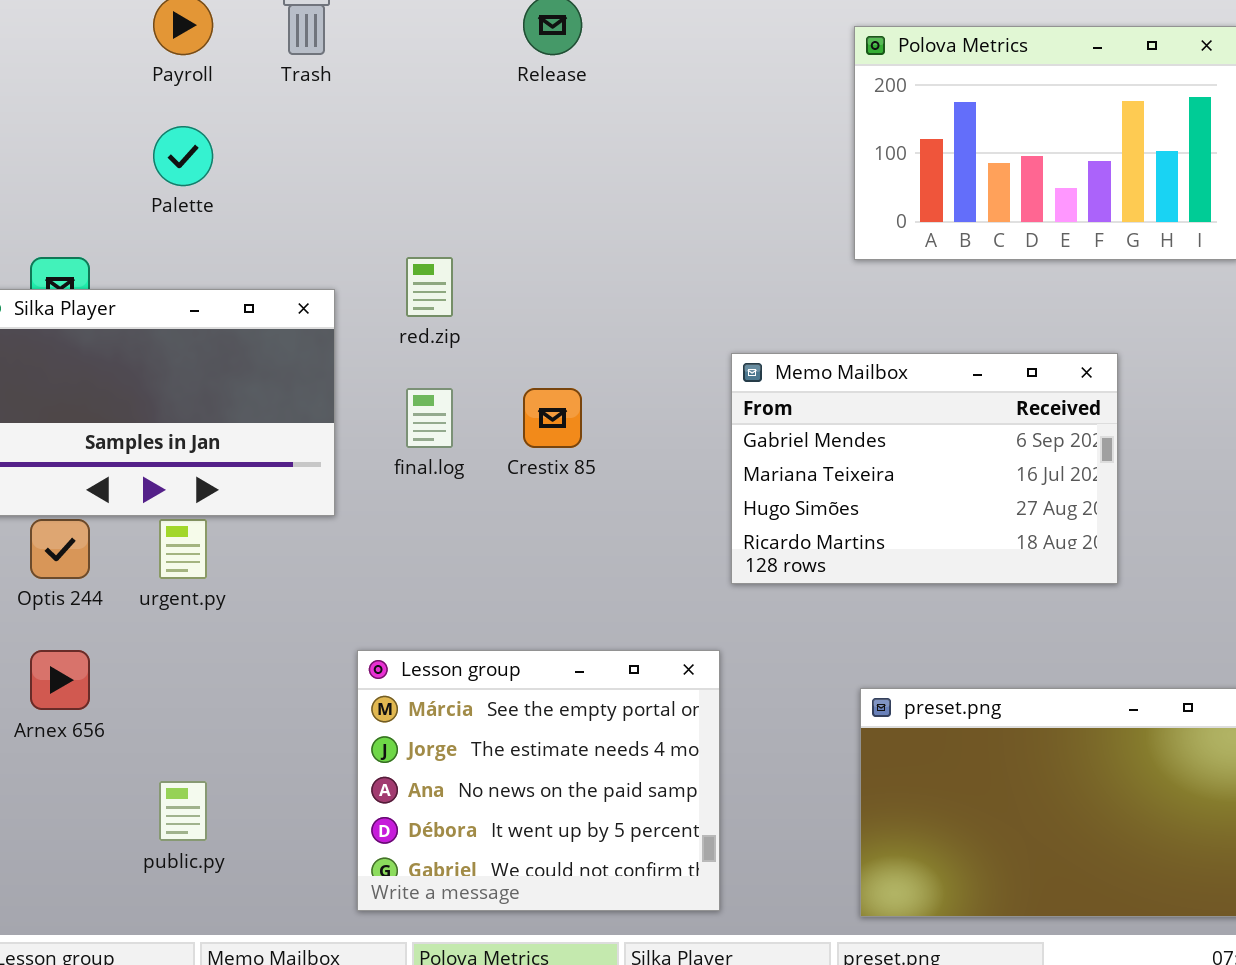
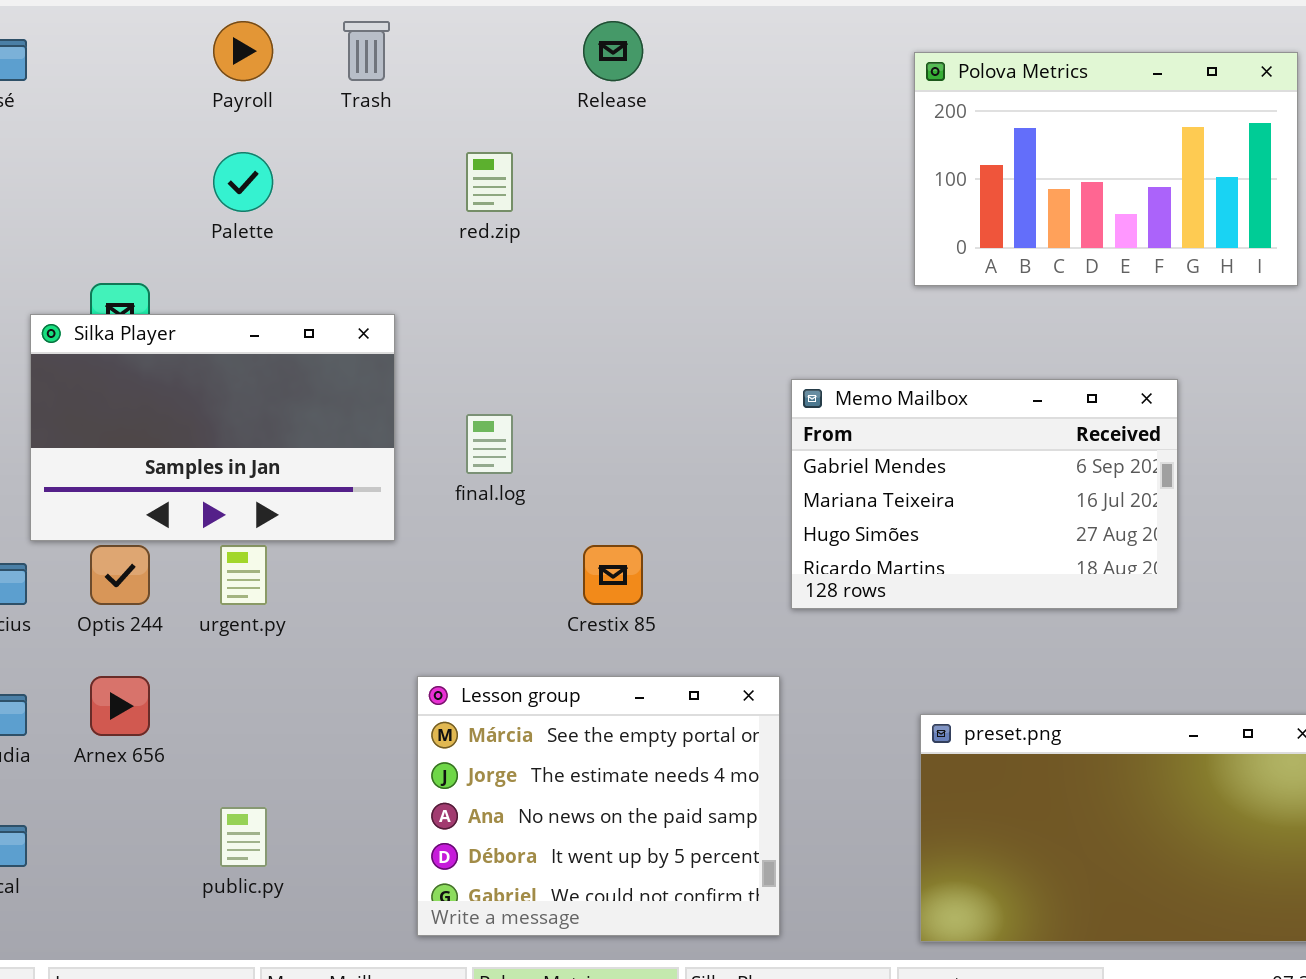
red.zip: [406,257,453,317] -> [466,152,513,212], moved
Crestix 85: [523,388,582,448] -> [583,545,643,605], moved

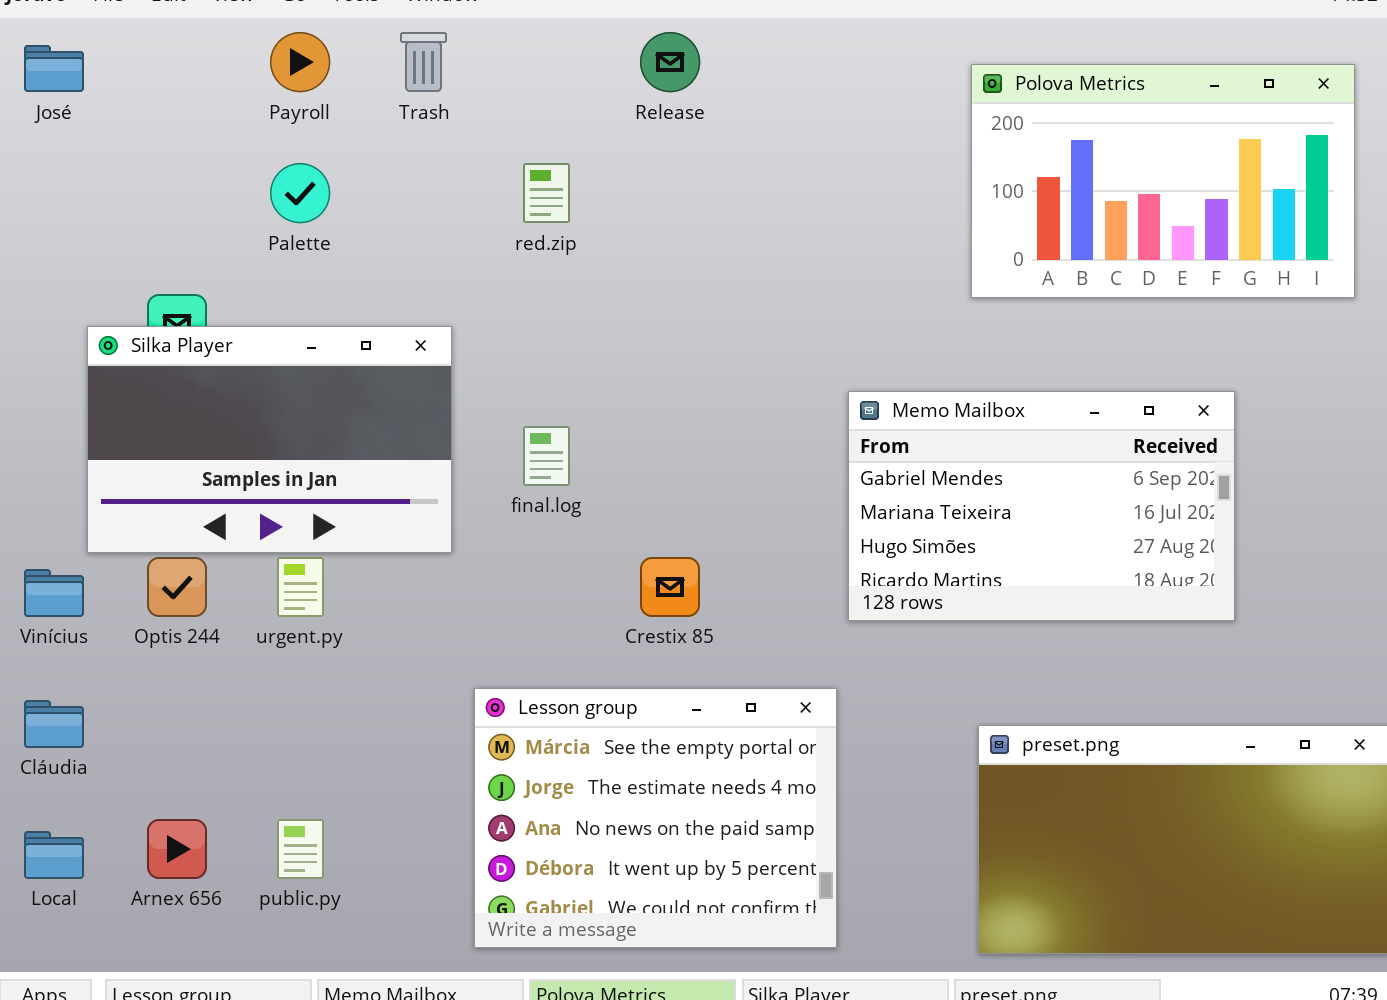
Arnex 656: [90,676,150,736] -> [147,819,207,879], moved

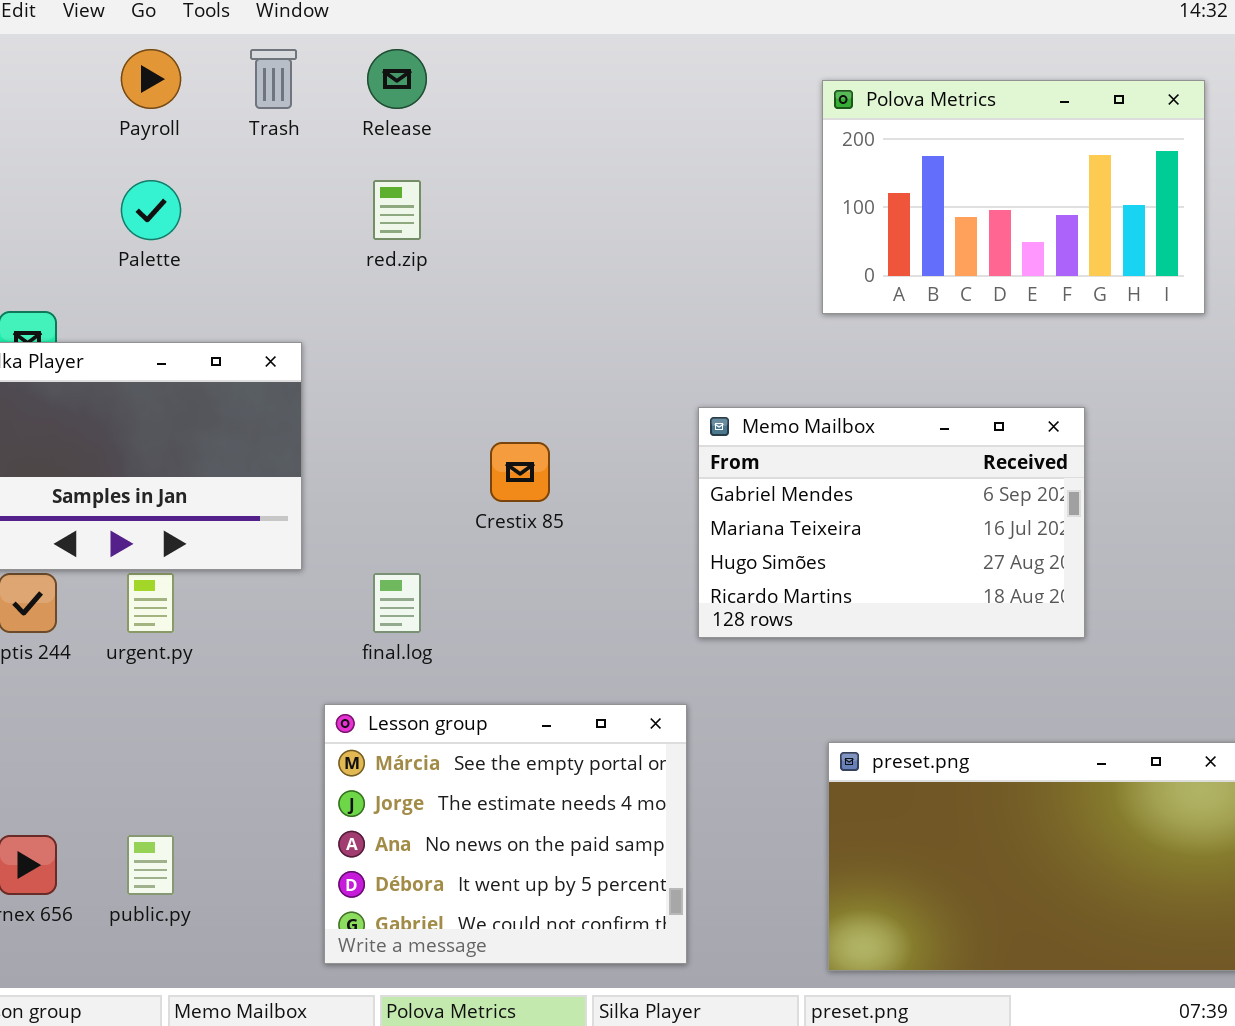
Release: [640,32,700,92] -> [367,49,427,109], moved
final.log: [523,426,570,486] -> [373,573,421,633], moved
Crestix 85: [640,557,700,617] -> [490,442,550,502], moved

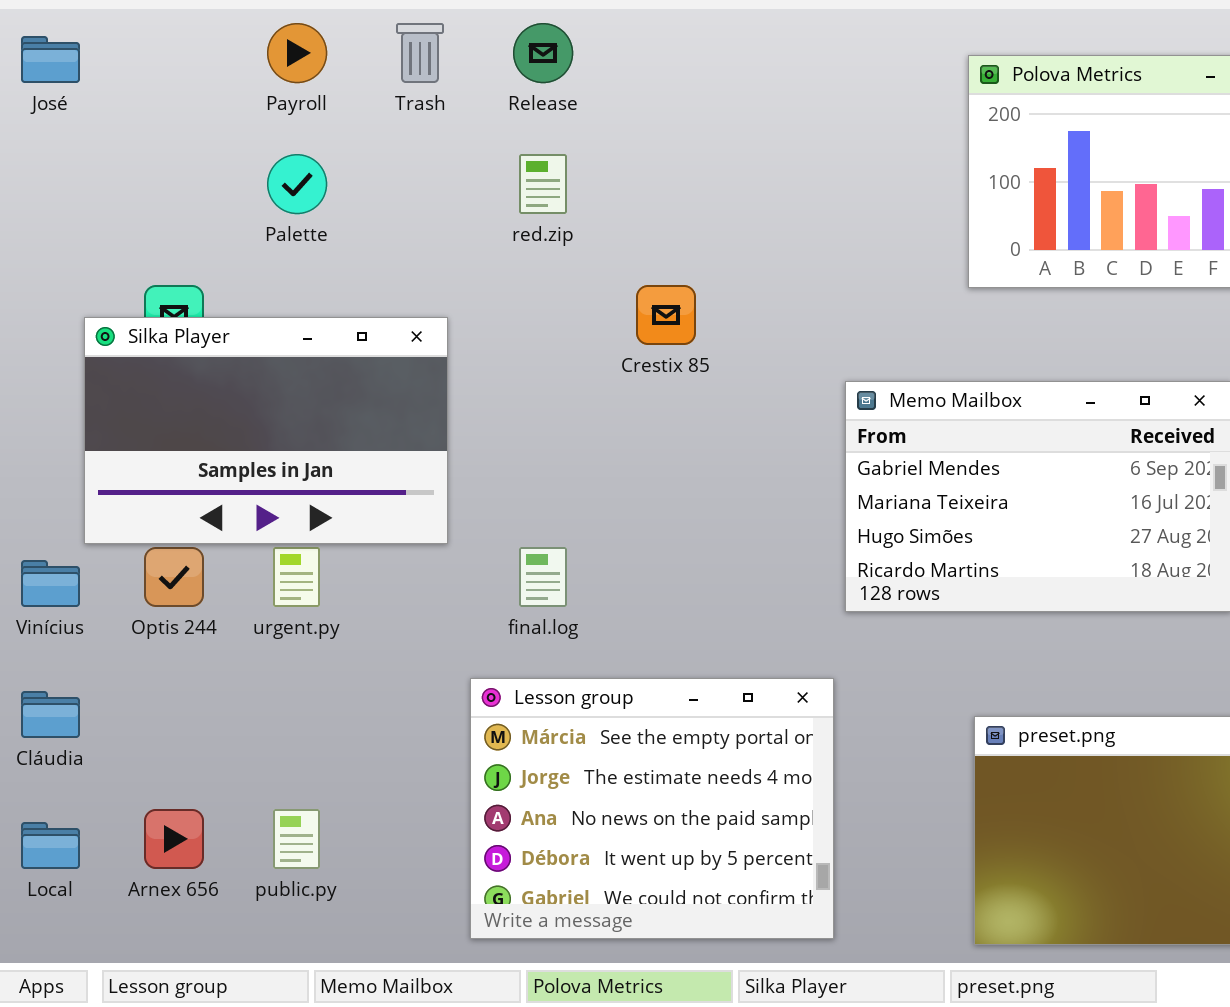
Crestix 85: [490,442,550,502] -> [636,285,696,345], moved

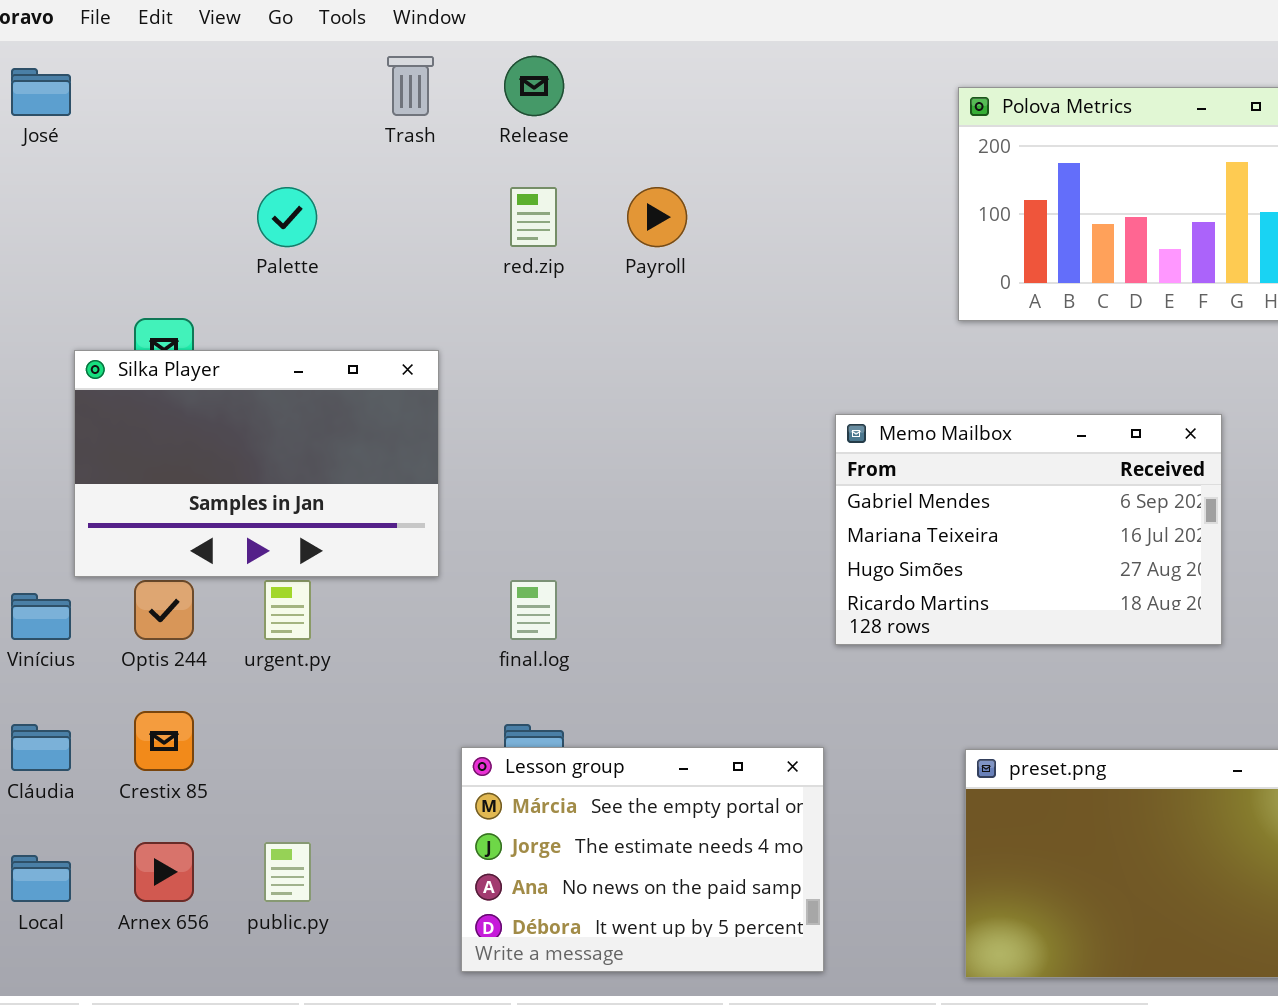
Payroll: [267,23,327,83] -> [627,187,687,247], moved
Crestix 85: [636,285,696,345] -> [134,711,194,771], moved
Lesson group: [470,678,834,939] -> [461,747,824,972], resized

